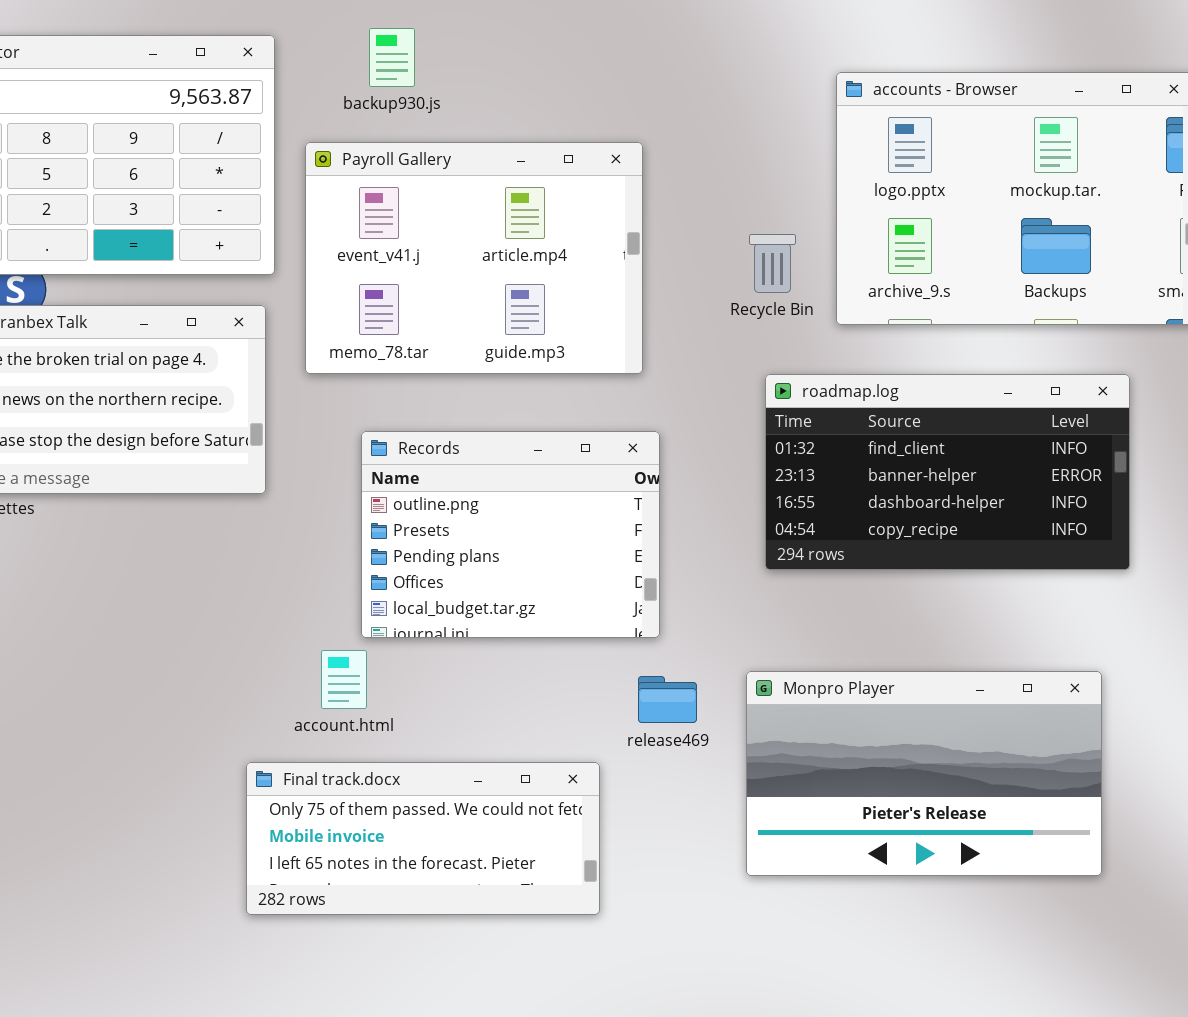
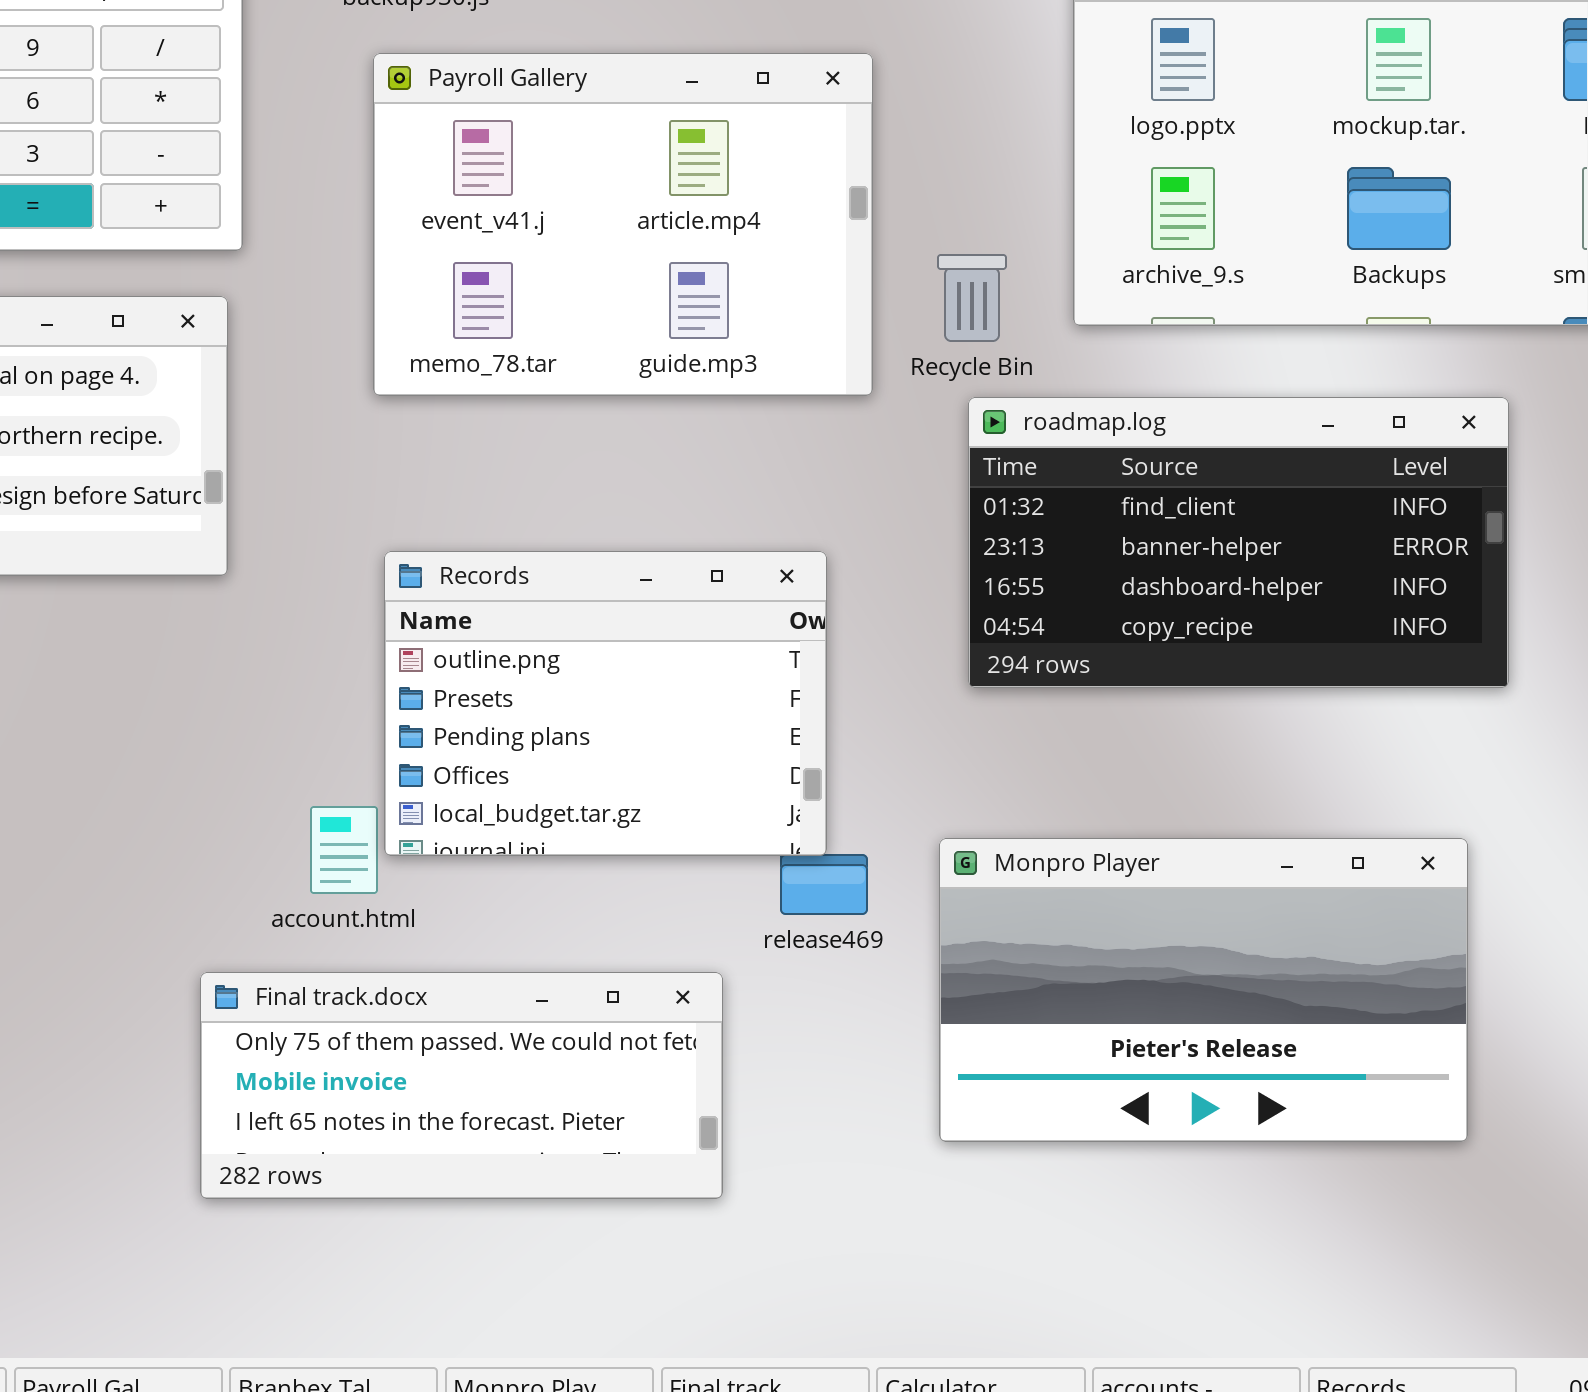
Payroll Gallery: [305,142,643,374] -> [373,53,873,396], moved
Recycle Bin: [749,234,796,293] -> [937,254,1007,342], moved
Records: [361,431,660,638] -> [384,551,827,856], moved

